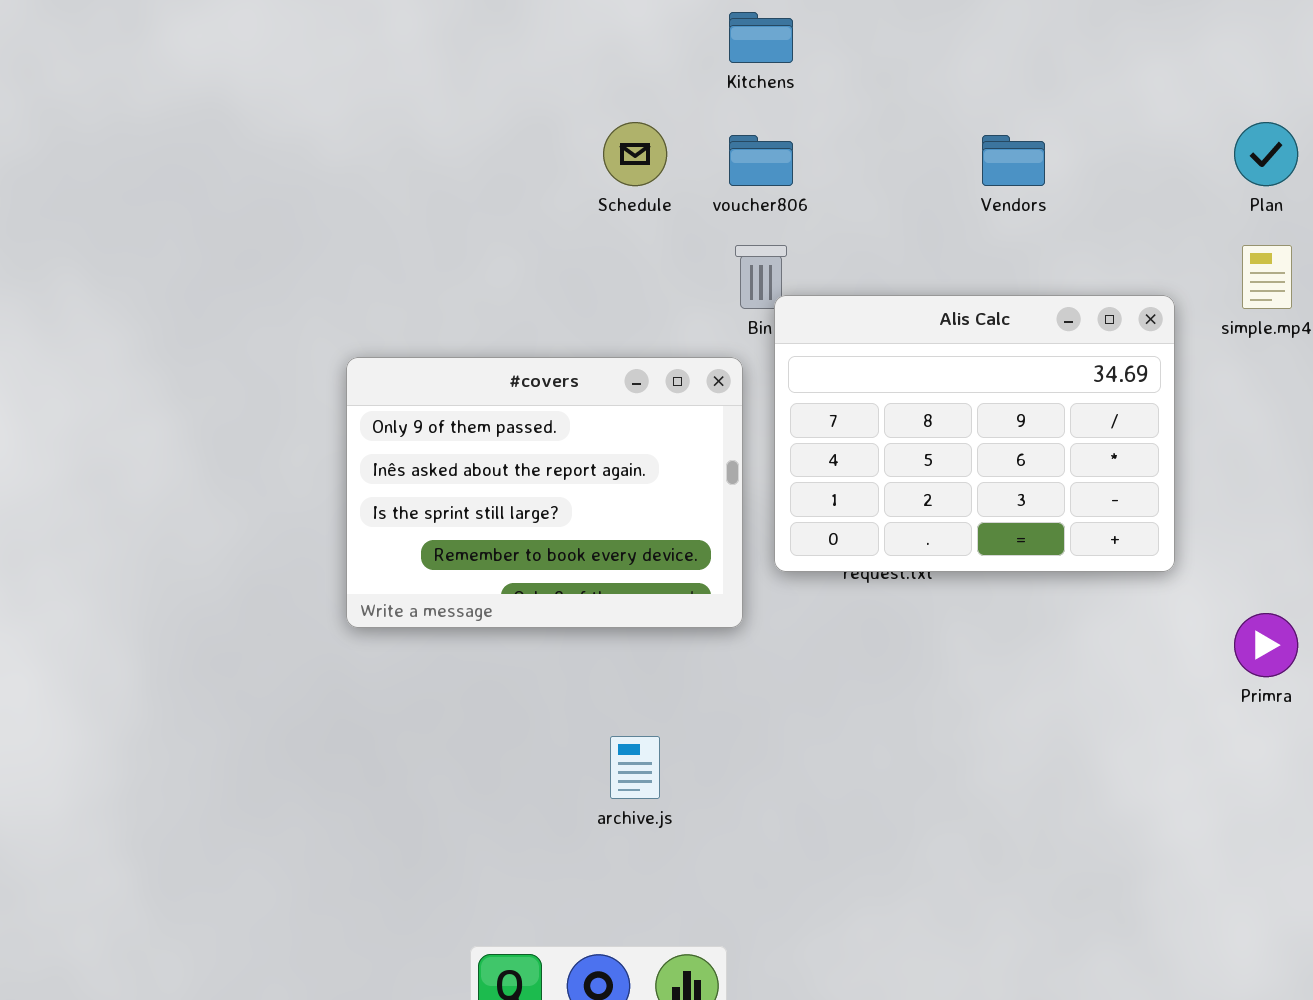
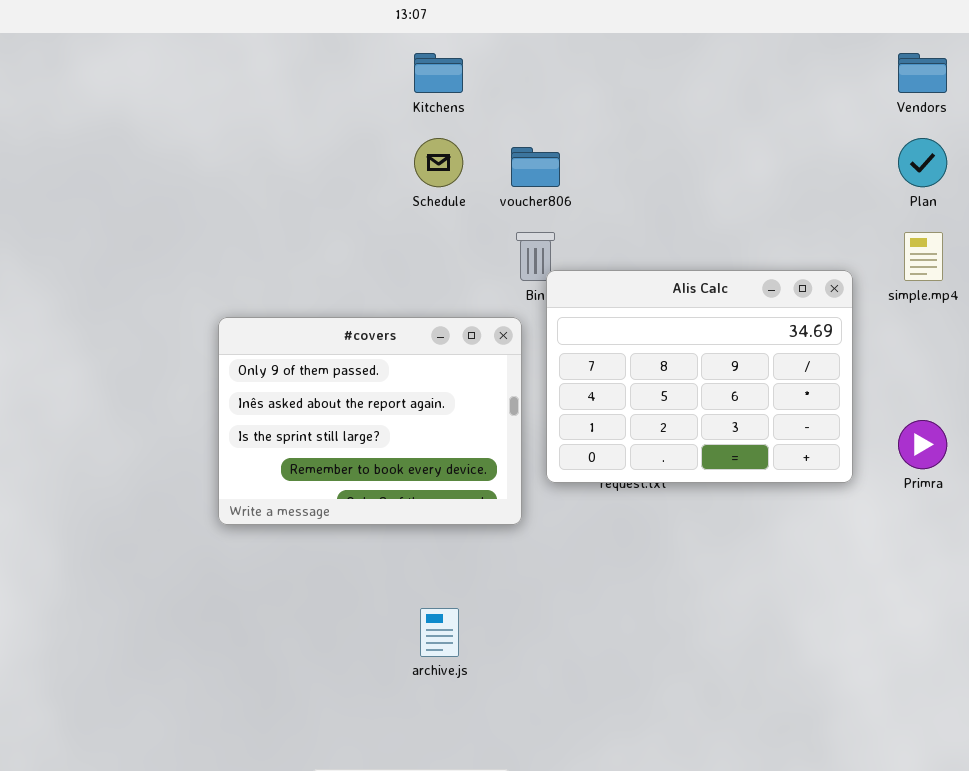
Kitchens: [729,12,793,63] -> [414,53,463,93], moved
Vendors: [982,135,1045,186] -> [898,53,947,93], moved
Primra: [1234,613,1298,677] -> [898,420,947,469], moved

